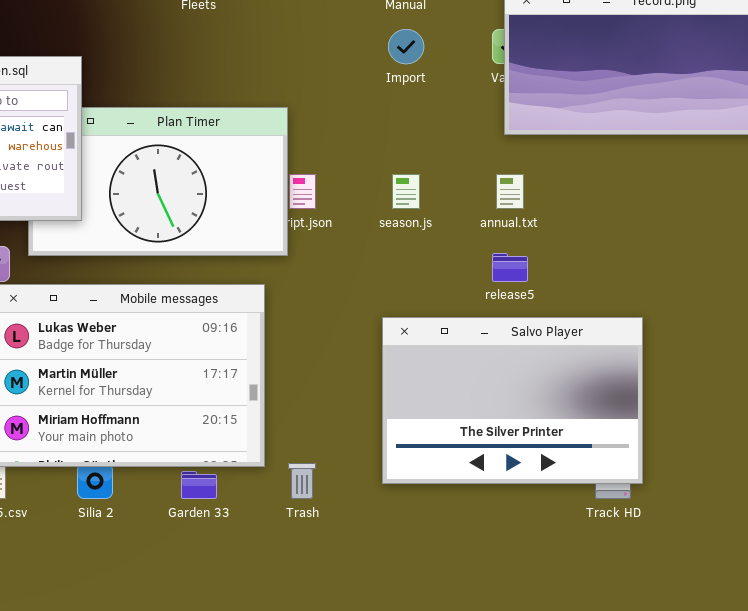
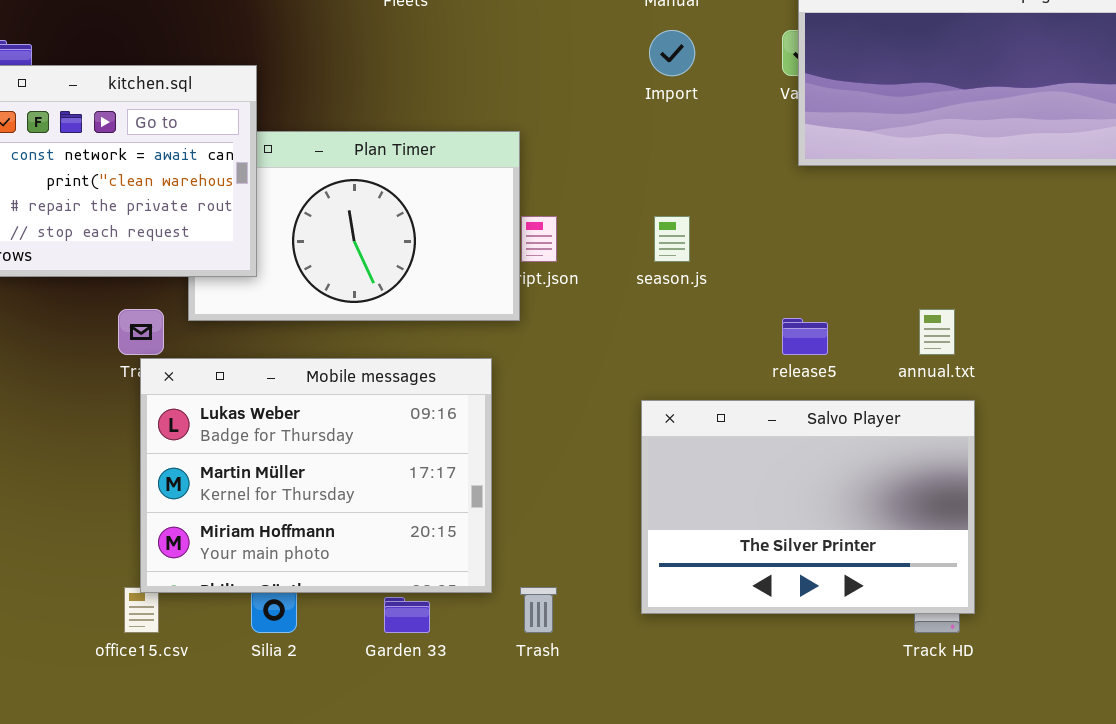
annual.txt: [496,174,524,209] -> [919,309,955,355], moved

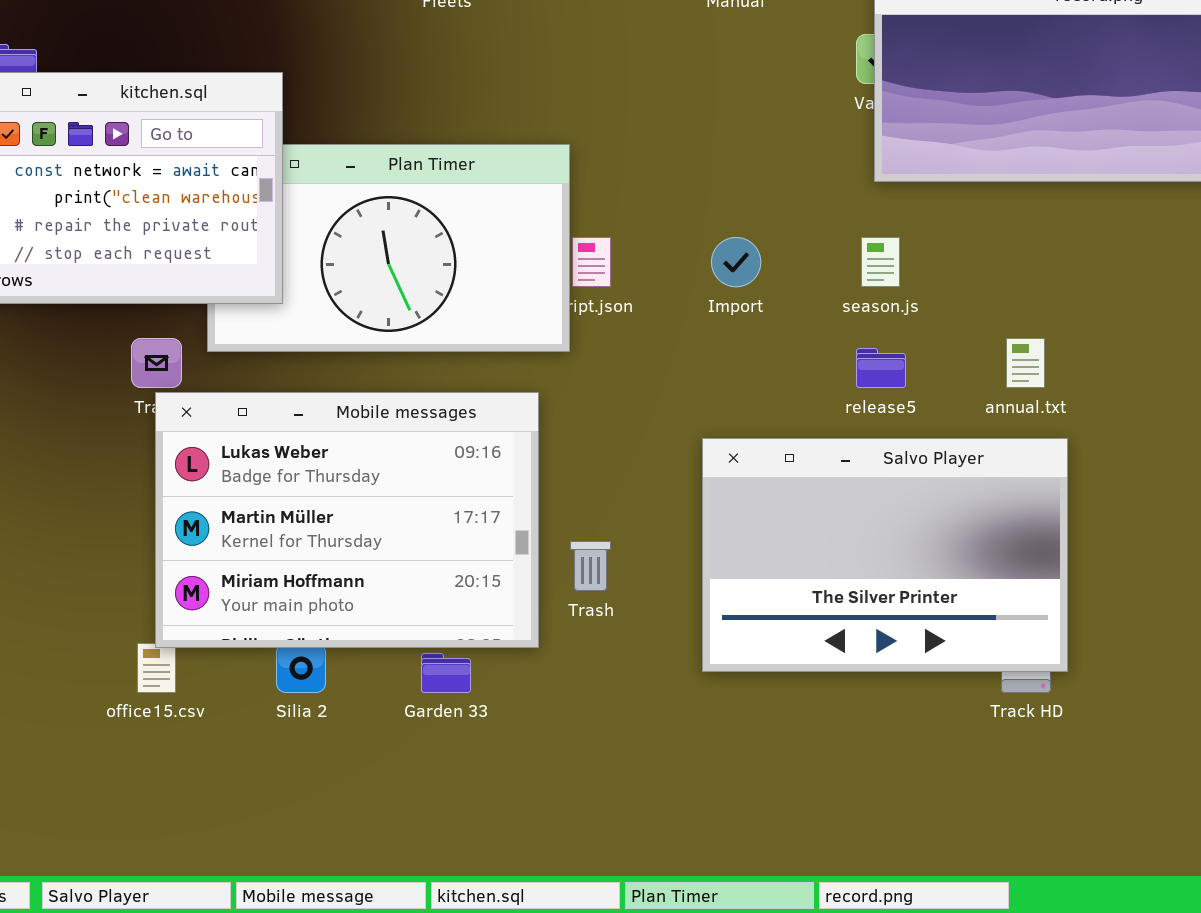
Import: [649,30,695,76] -> [711,237,761,287], moved
season.js: [654,216,690,262] -> [861,237,900,287], moved
Trash: [520,587,557,633] -> [570,541,611,591], moved

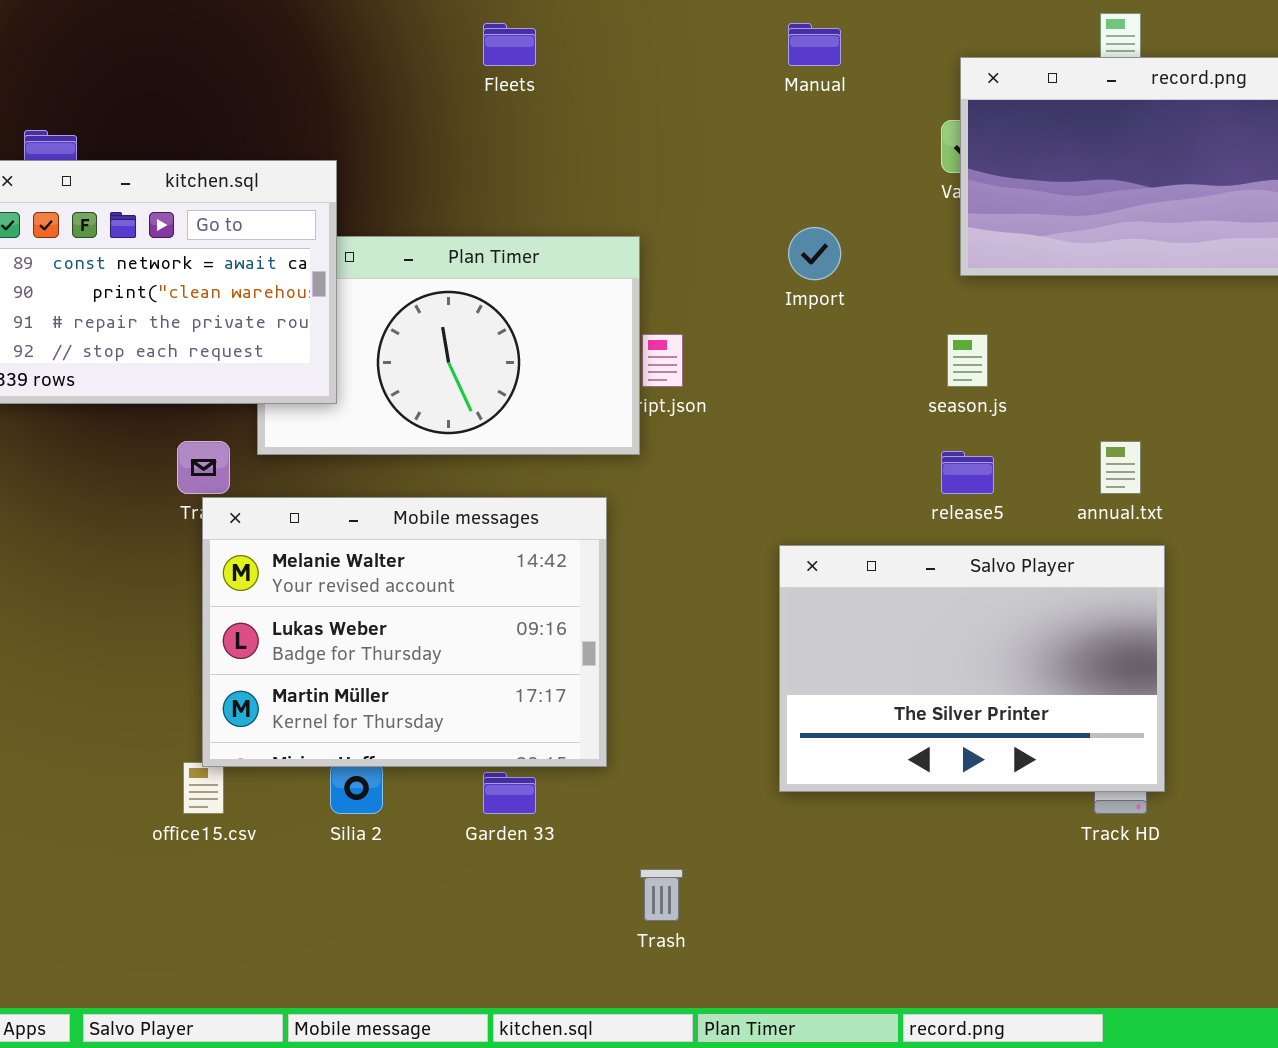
Import: [711,237,761,287] -> [788,227,841,280], moved
Mobile messages: [155,392,539,648] -> [202,497,607,767], scrolled up 1 row
Trash: [570,541,611,591] -> [640,869,683,921], moved

